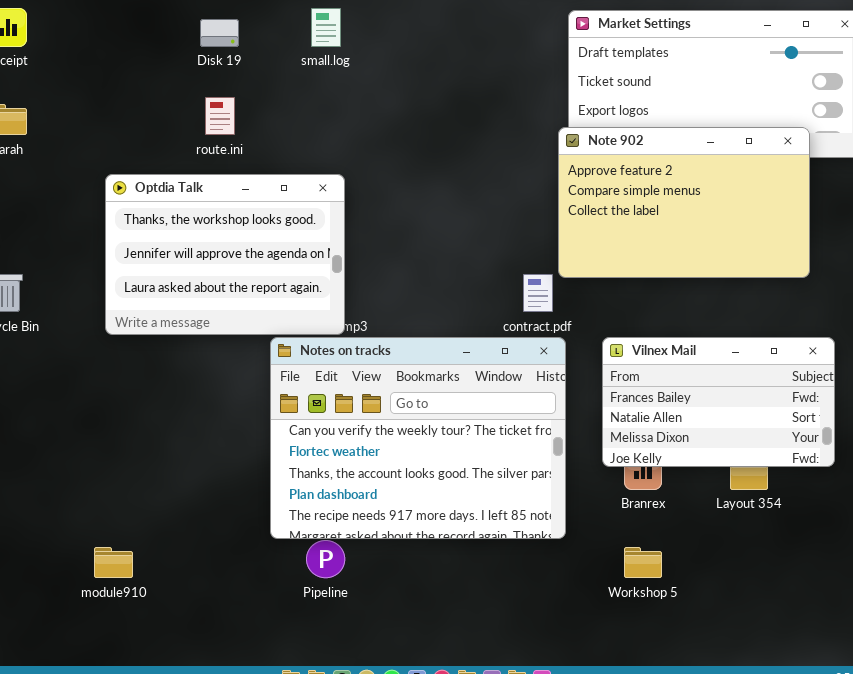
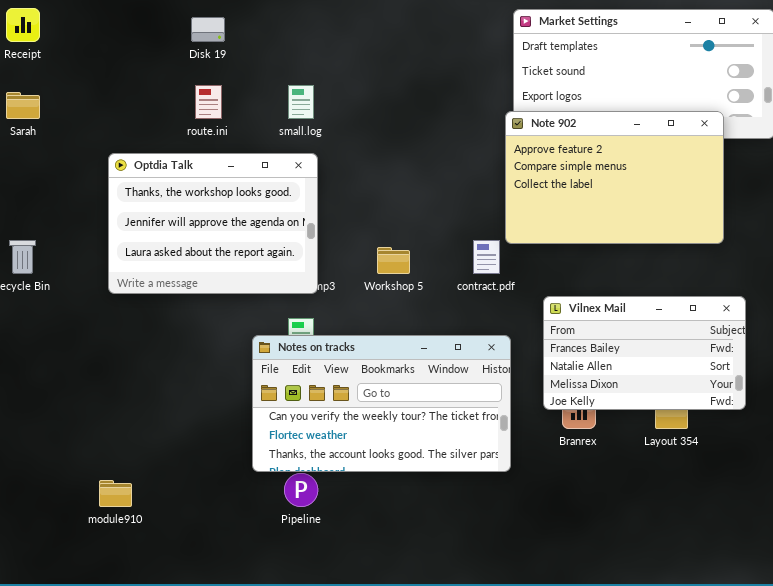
small.log: [311,8,341,47] -> [288,85,314,119], moved
Notes on tracks: [270,337,566,539] -> [252,335,511,472], resized
Workshop 5: [624,547,662,578] -> [377,247,410,274], moved

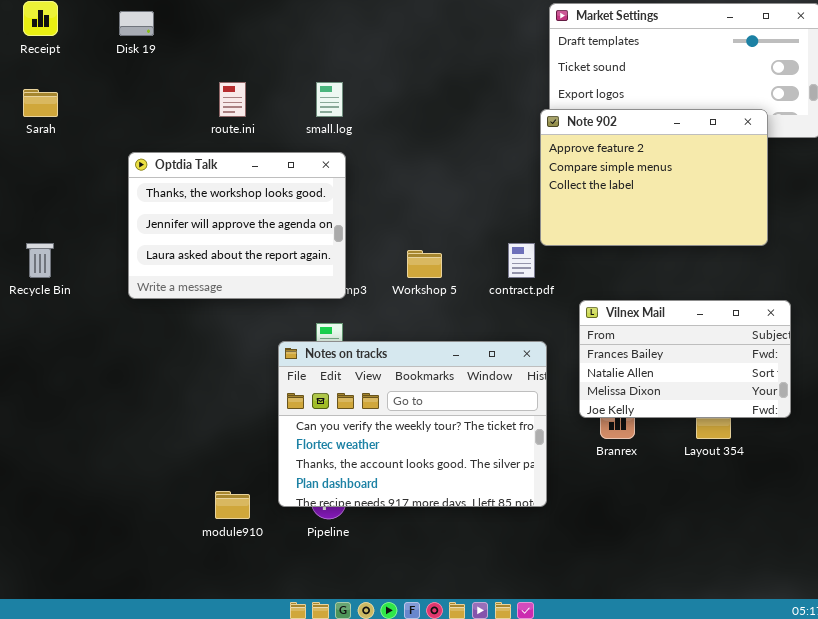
Disk 19: [191,17,225,42] -> [119,11,154,36], moved
Notes on tracks: [252,335,511,472] -> [278,341,547,507], resized
module910: [99,480,132,507] -> [215,491,250,519], moved

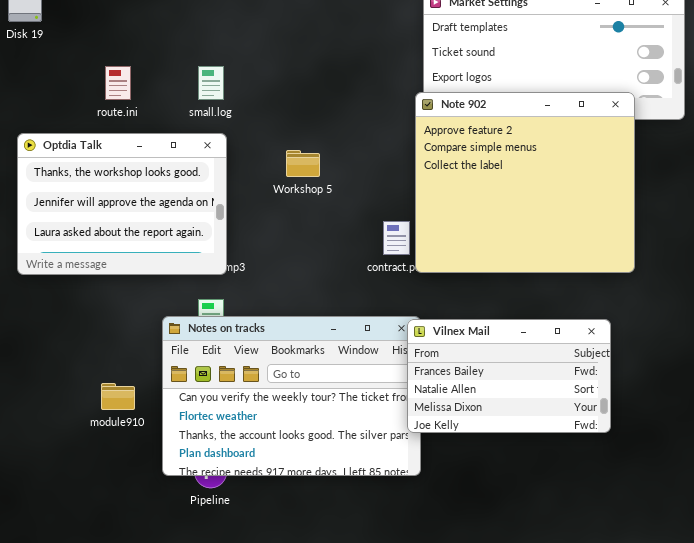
Note 902: [540,109,768,246] -> [415,92,635,273], resized
Workshop 5: [407,250,442,278] -> [286,150,320,177], moved
Vilnex Mail: [579,300,791,418] -> [407,319,611,433], moved
module910: [215,491,250,519] -> [101,383,135,410], moved

